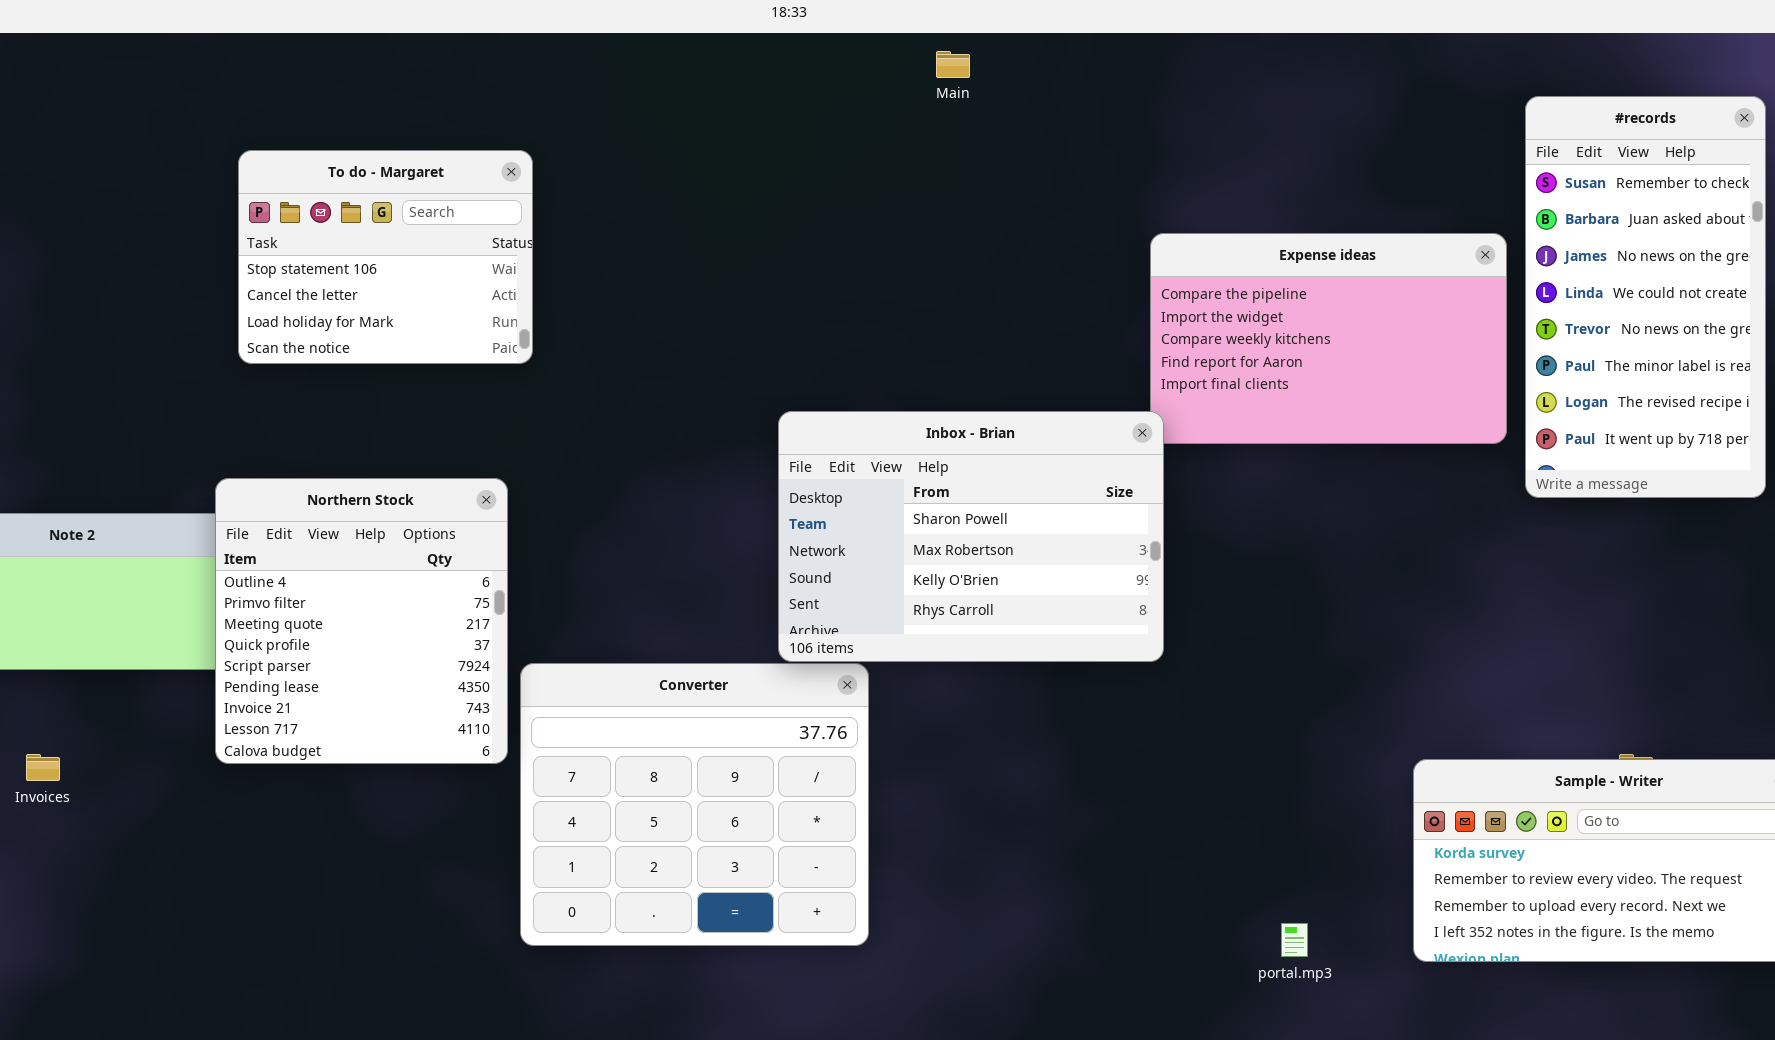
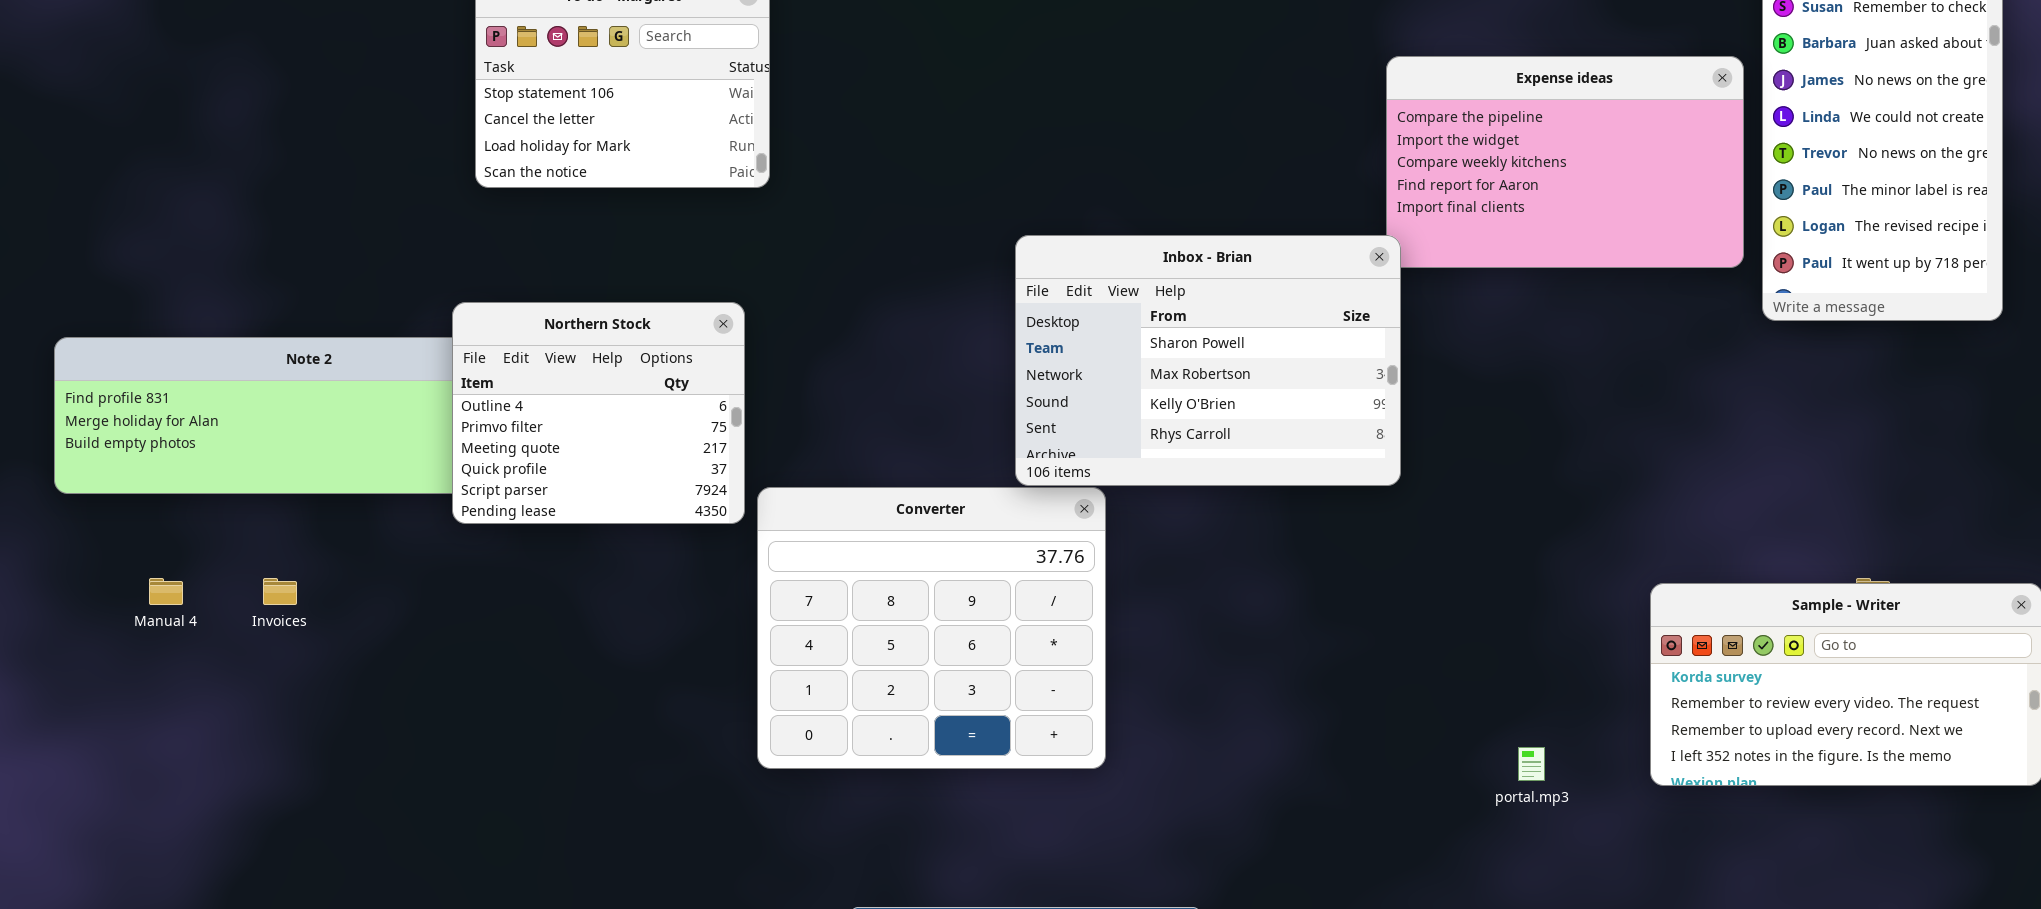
Northern Stock: [215,478,508,764] -> [452,302,745,524], resized

